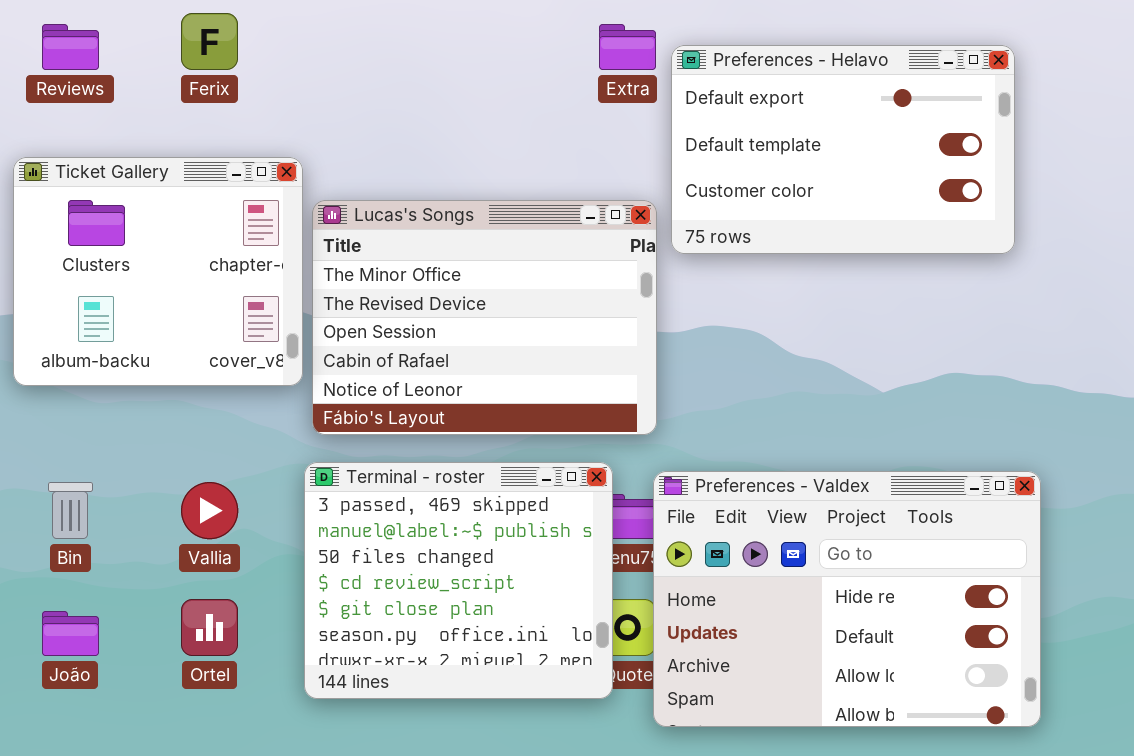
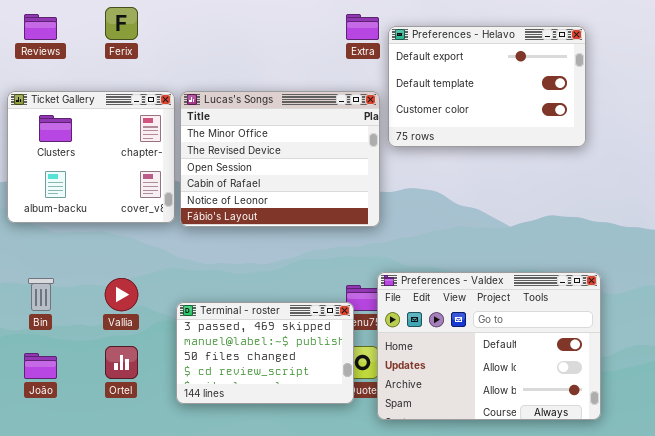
Lucas's Songs: [312,200,657,435] -> [180,91,380,227], moved
Terminal - roster: [304,462,613,699] -> [176,302,354,404], resized
Preferences - Valdex: [653,471,1041,727] -> [377,272,601,420], scrolled down 1 row

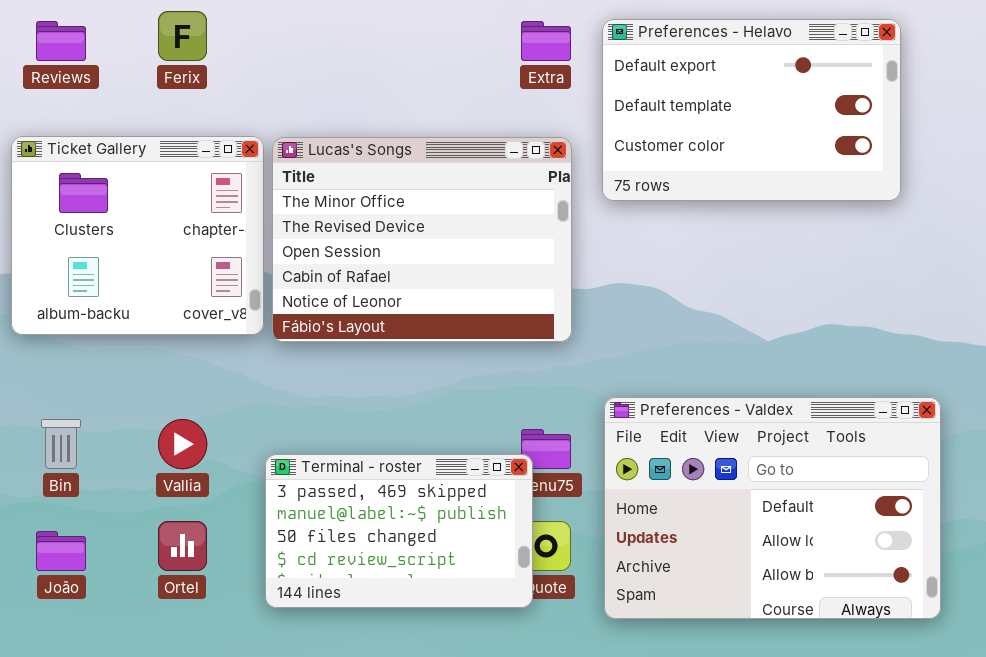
Preferences - Helavo: [388,26,586,147] -> [602,19,901,201], moved
Preferences - Valdex: [377,272,601,420] -> [604,397,941,619], moved

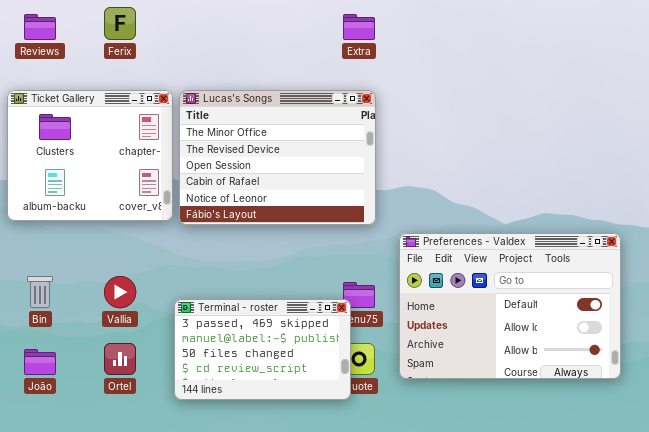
Preferences - Helavo: [602,19,901,201] -> none, closed
Preferences - Valdex: [604,397,941,619] -> [399,233,621,379], moved

